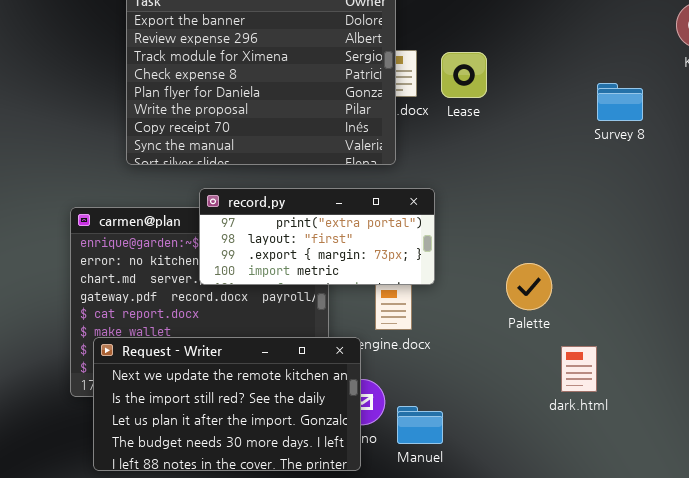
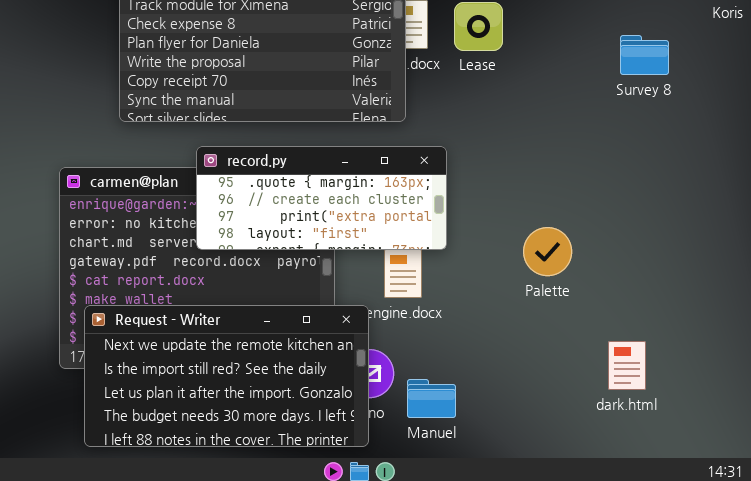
record.py: [199,188,435,285] -> [196,146,447,250], scrolled up 2 rows
dark.html: [561,346,597,392] -> [608,341,646,390], moved

